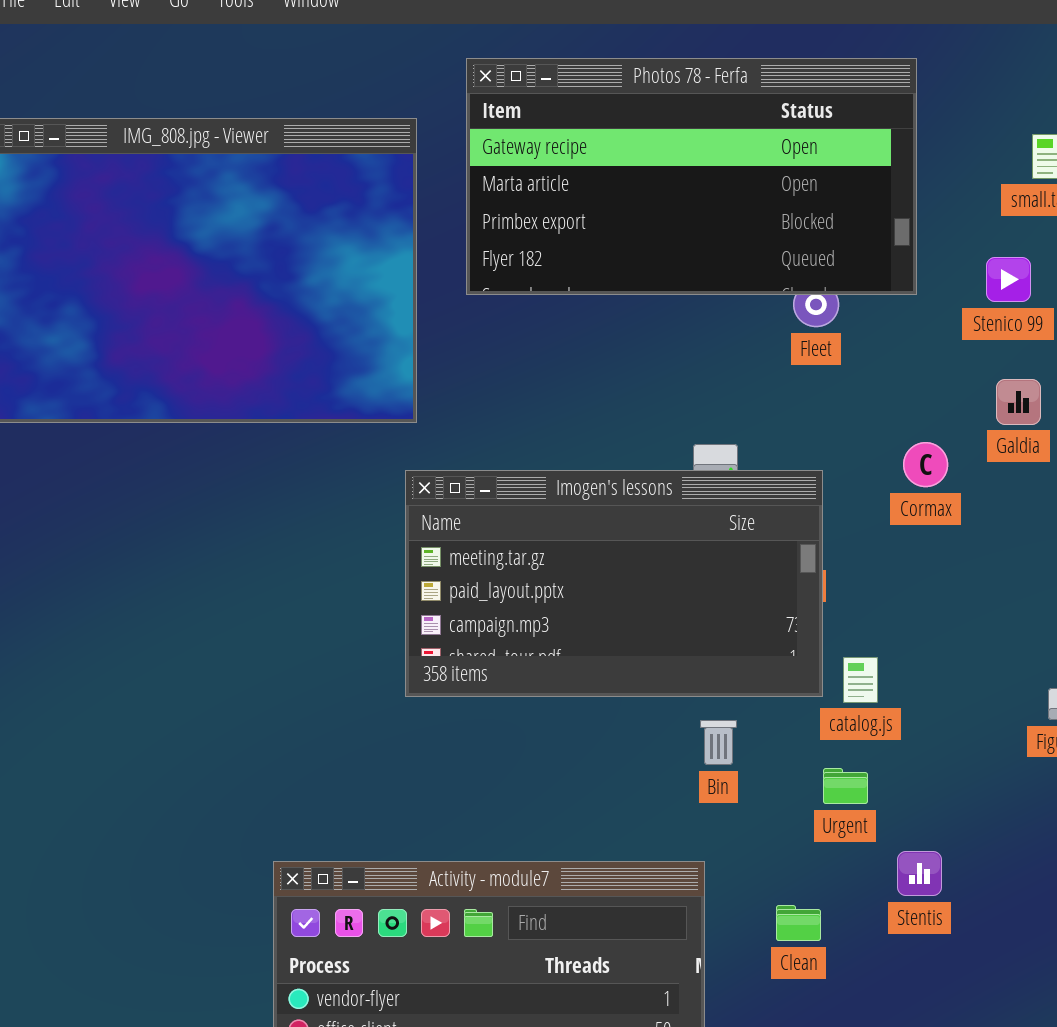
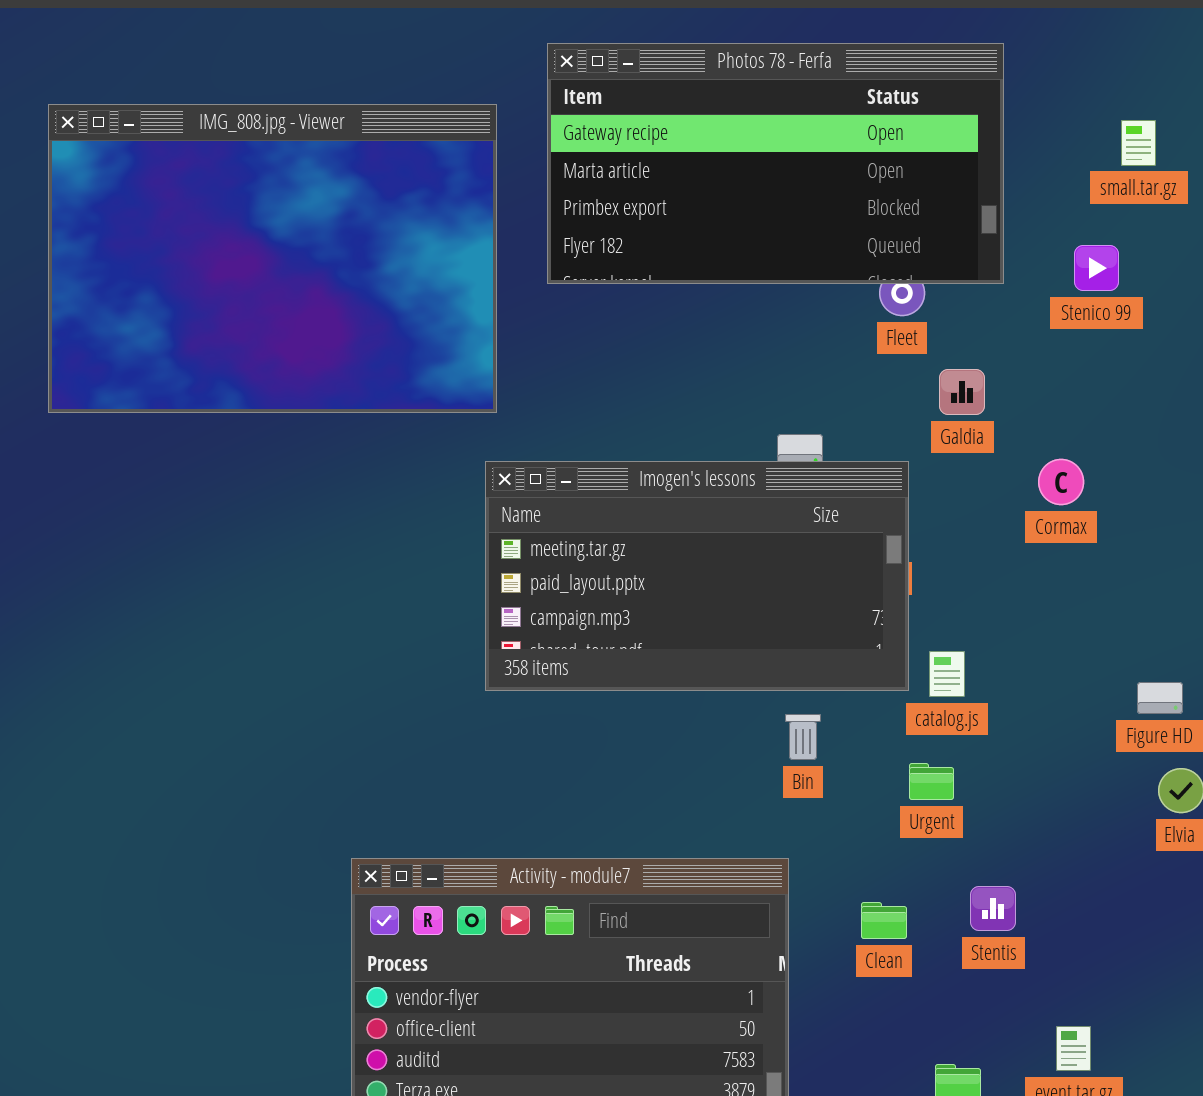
Galdia: [996,379,1041,425] -> [939,369,985,415], moved
Cormax: [903,442,948,487] -> [1038,459,1084,505], moved
Stentis: [897,851,942,896] -> [970,886,1016,931], moved

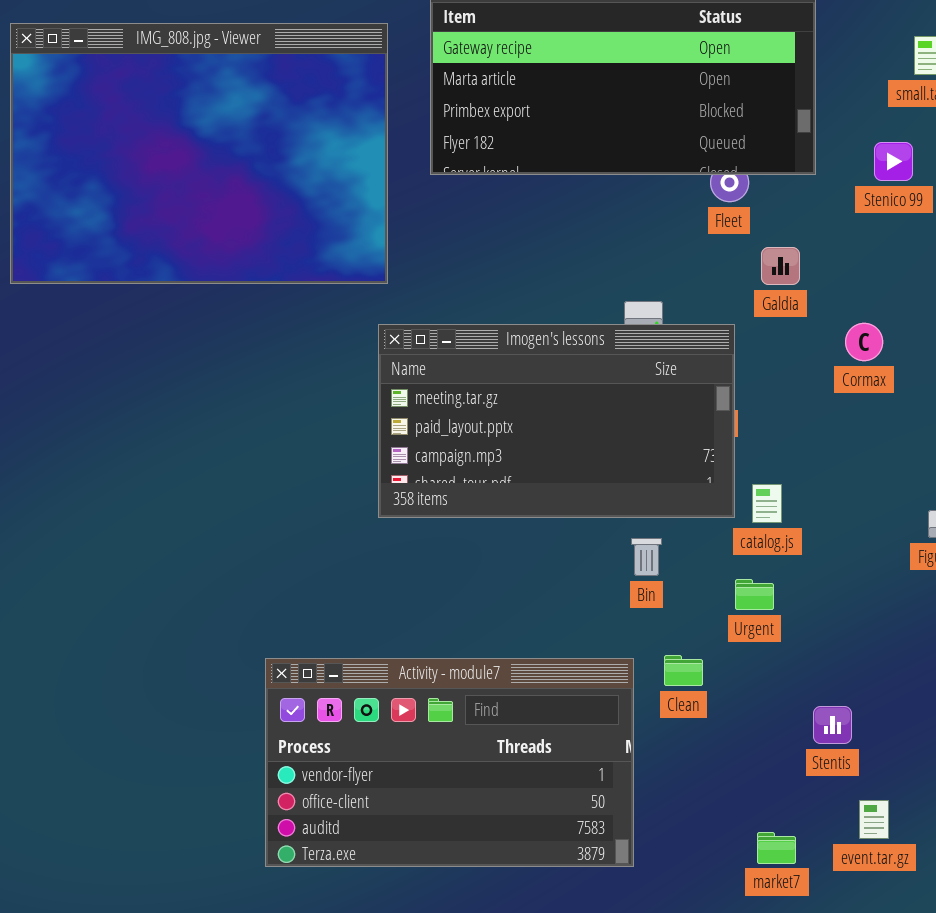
Stentis: [970,886,1016,931] -> [813,706,852,744], moved
Clean: [861,902,907,939] -> [664,655,703,686], moved

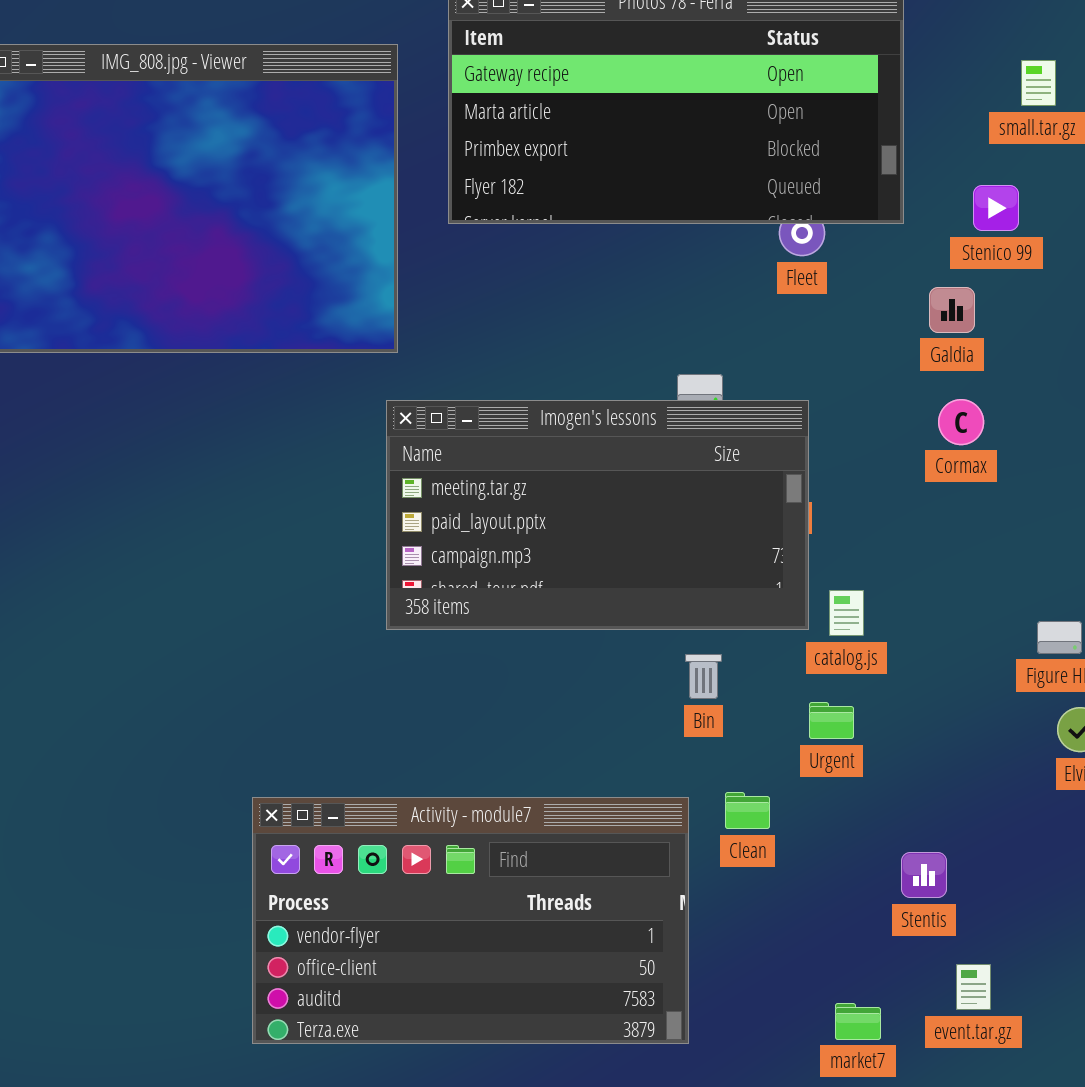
Galdia: [761,247,800,285] -> [929,287,975,333], moved

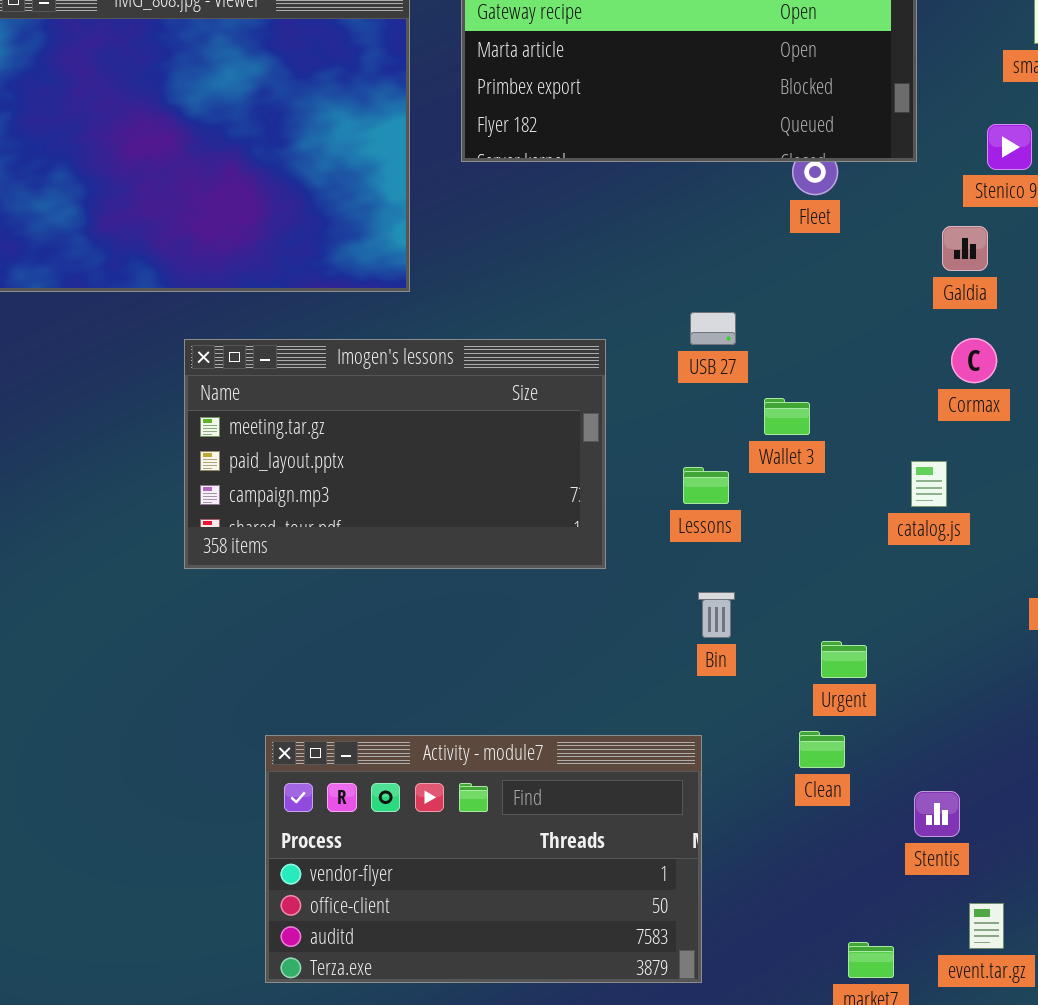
Imogen's lessons: [386,400,809,630] -> [184,339,606,569], moved
catalog.js: [829,590,864,636] -> [911,461,947,507], moved
Clean: [725,792,770,829] -> [799,731,845,768], moved

